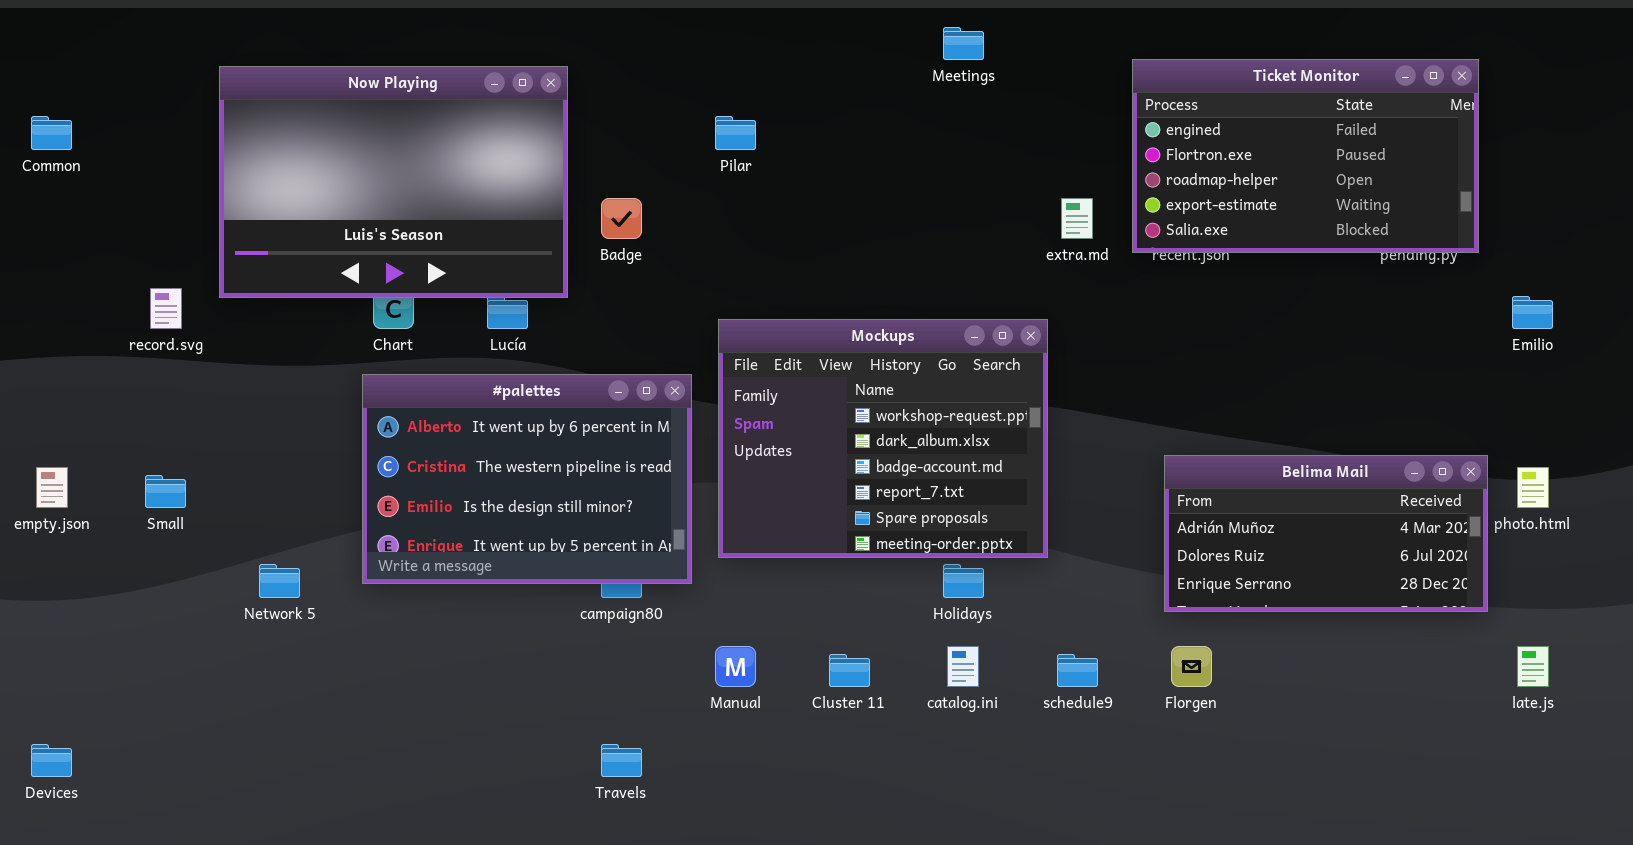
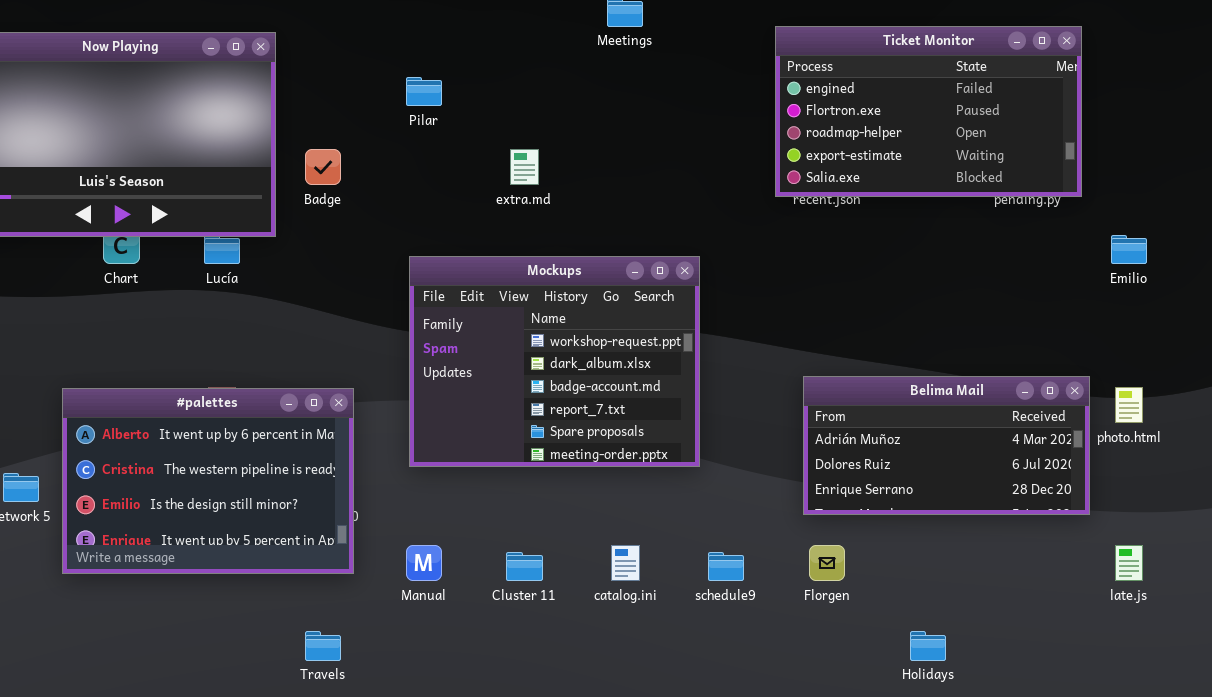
extra.md: [1061,198,1093,239] -> [510,149,539,185], moved
#palettes: [362,374,692,584] -> [62,388,354,574], moved
Holidays: [943,564,984,598] -> [910,631,946,661], moved

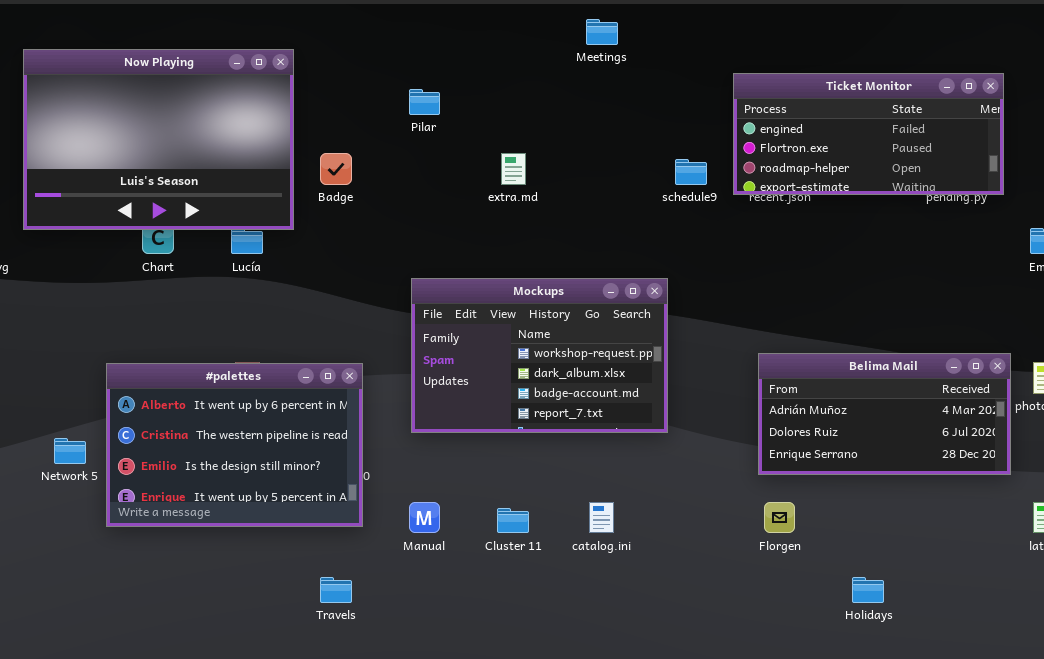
Ticket Monitor: [775,26,1082,197] -> [733,73,1004,195], resized
Mockups: [409,256,700,467] -> [411,278,668,433], resized
schedule9: [708,552,744,581] -> [675,159,707,185], moved

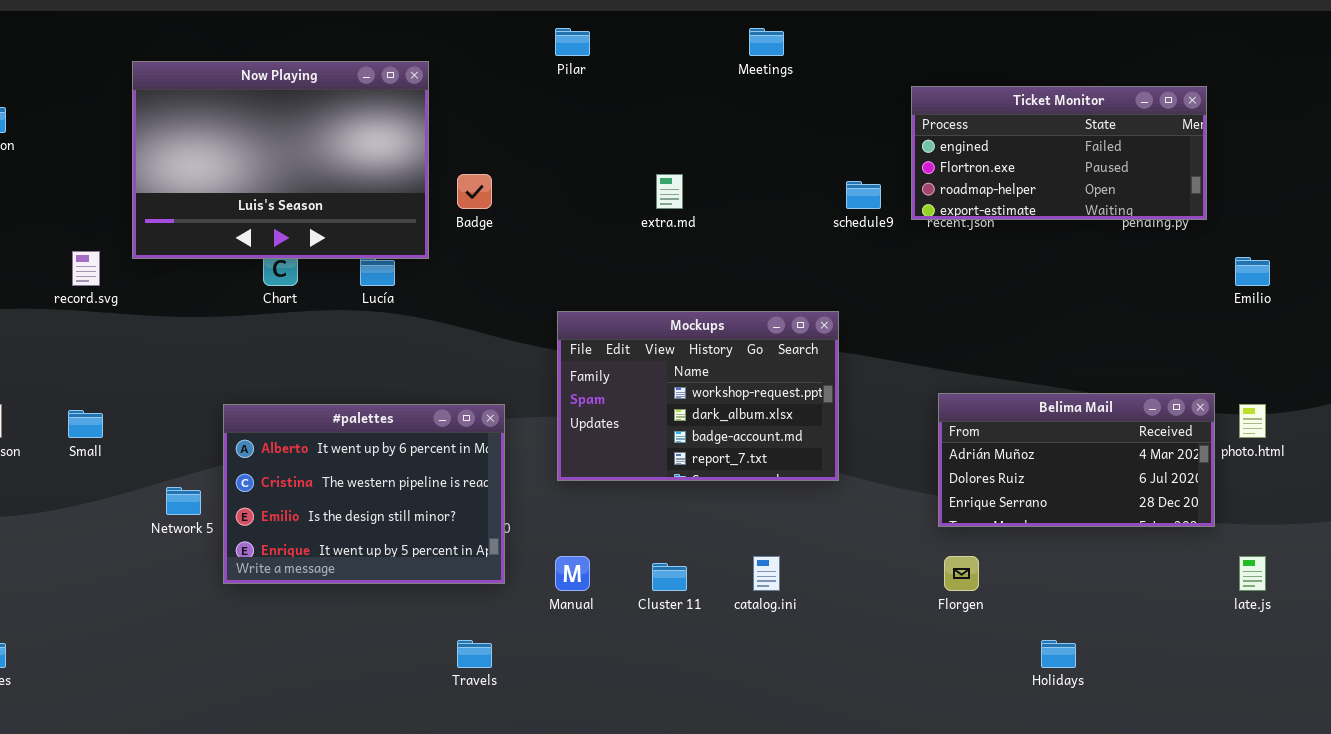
Pilar: [409,89,440,115] -> [555,28,590,56], moved

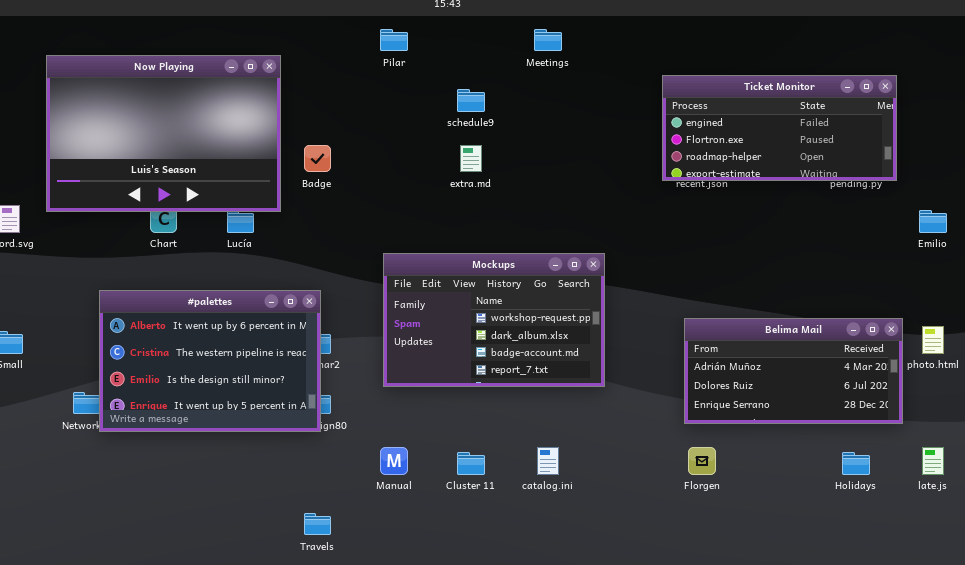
schedule9: [846,181,881,209] -> [457,89,485,112], moved
#palettes: [223,404,505,584] -> [99,290,321,432], moved
Holidays: [1041,640,1076,668] -> [842,452,870,475], moved

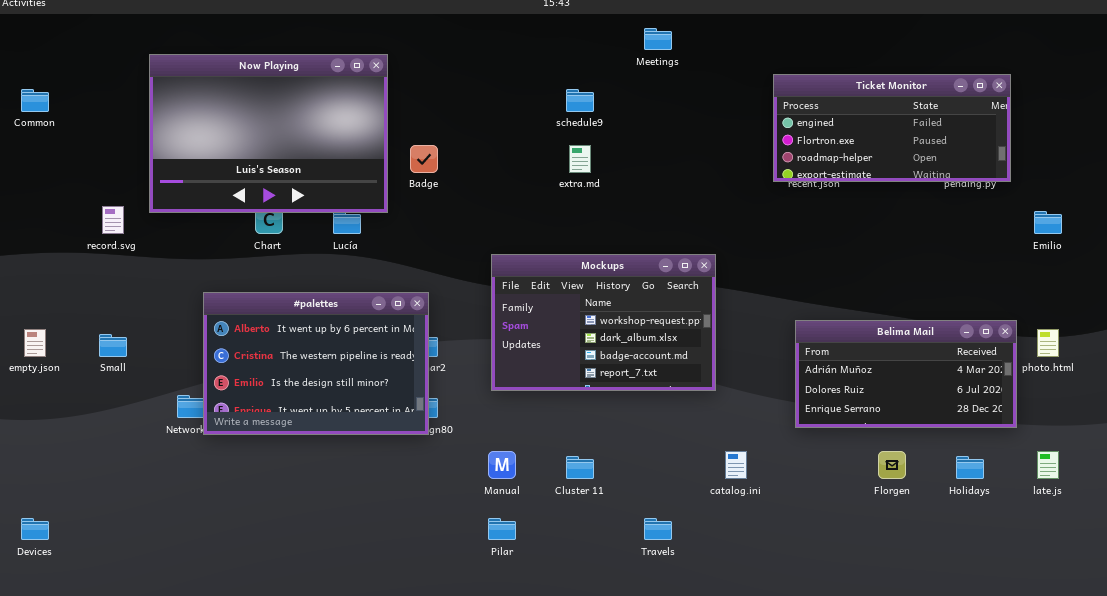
Pilar: [380,29,408,51] -> [488,518,516,540], moved
catalog.ini: [537,447,559,475] -> [725,451,747,479], moved
Florgen: [688,447,716,475] -> [878,451,906,479], moved
Travels: [304,513,331,535] -> [644,518,672,540], moved

